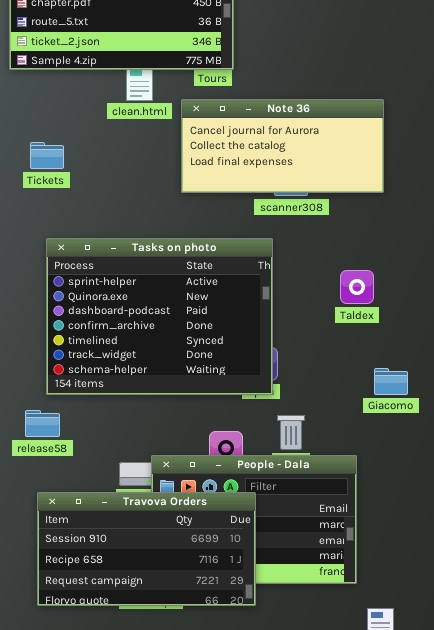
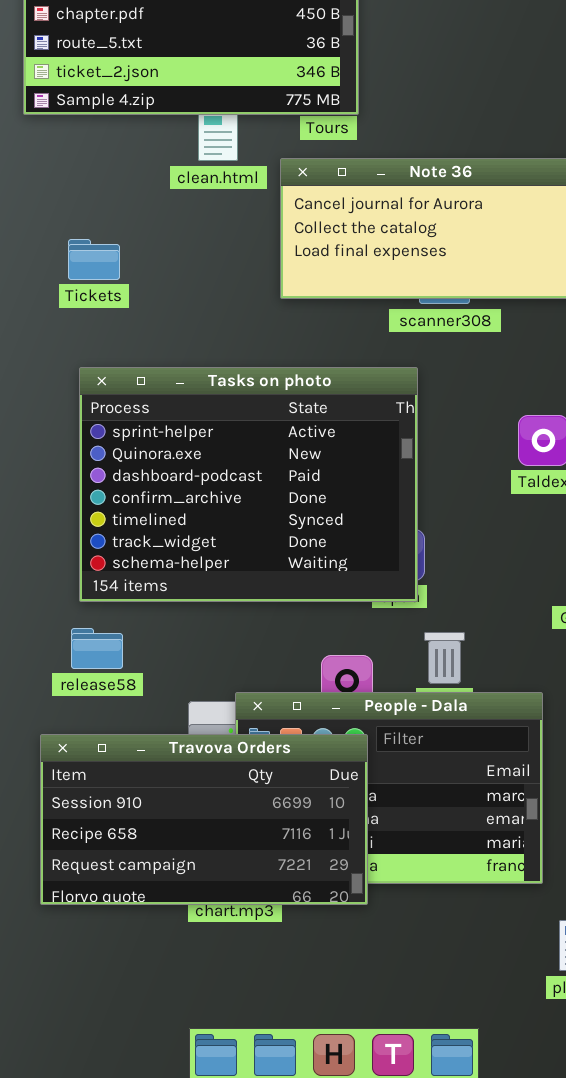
Tickets: [30,142,64,169] -> [68,239,120,280], moved
release58: [25,410,60,437] -> [71,628,123,669], moved
Travova Orders: [37,492,256,606] -> [40,734,368,905], moved

